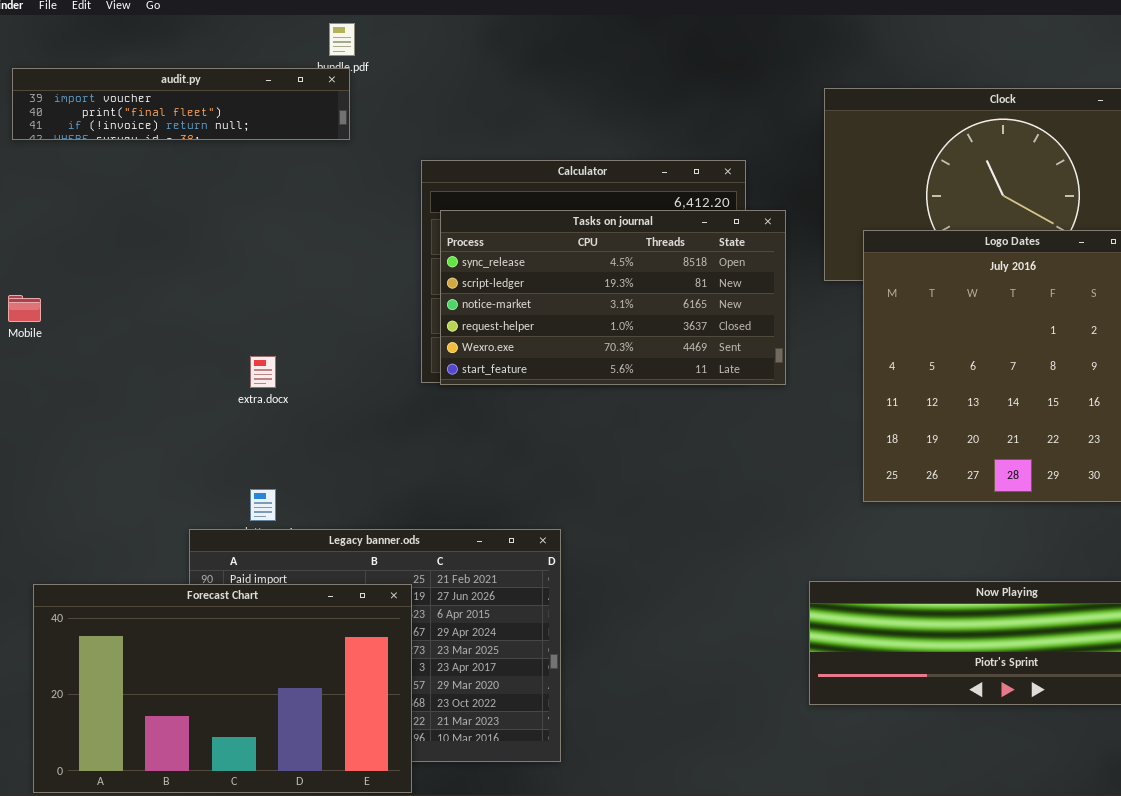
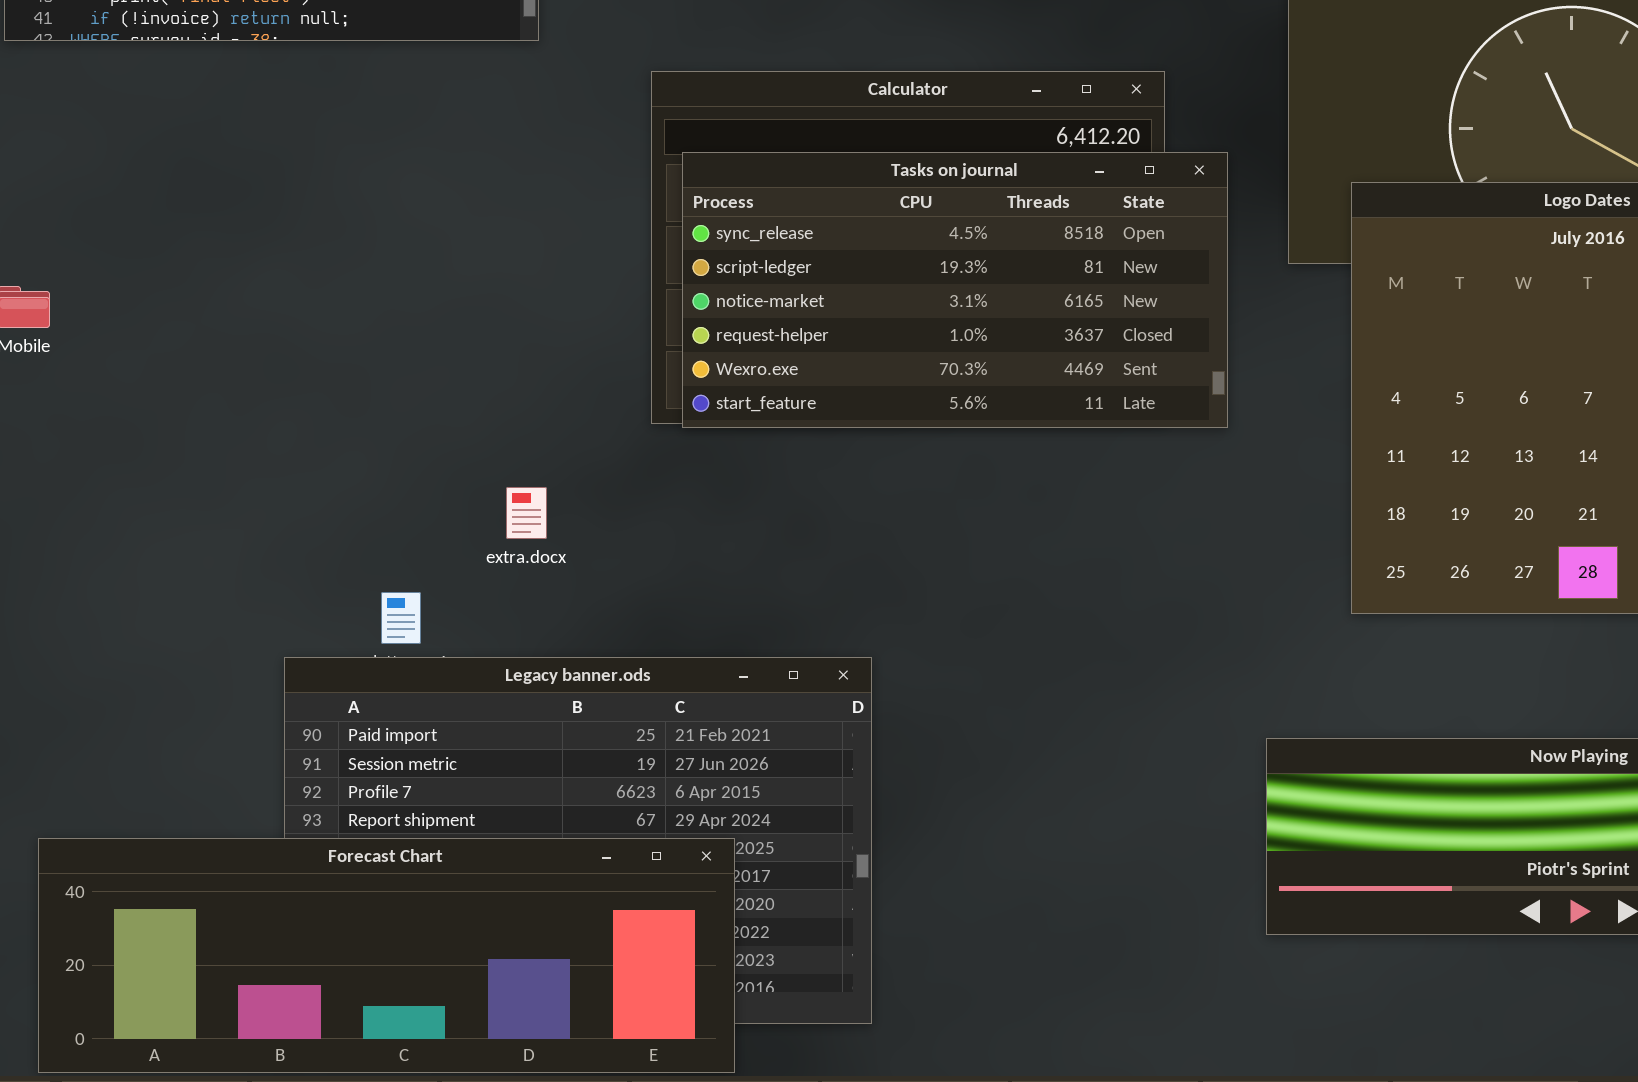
extra.docx: [250,356,276,388] -> [506,487,547,539], moved
Forecast Chart: [33,584,412,793] -> [38,838,735,1073], resized

